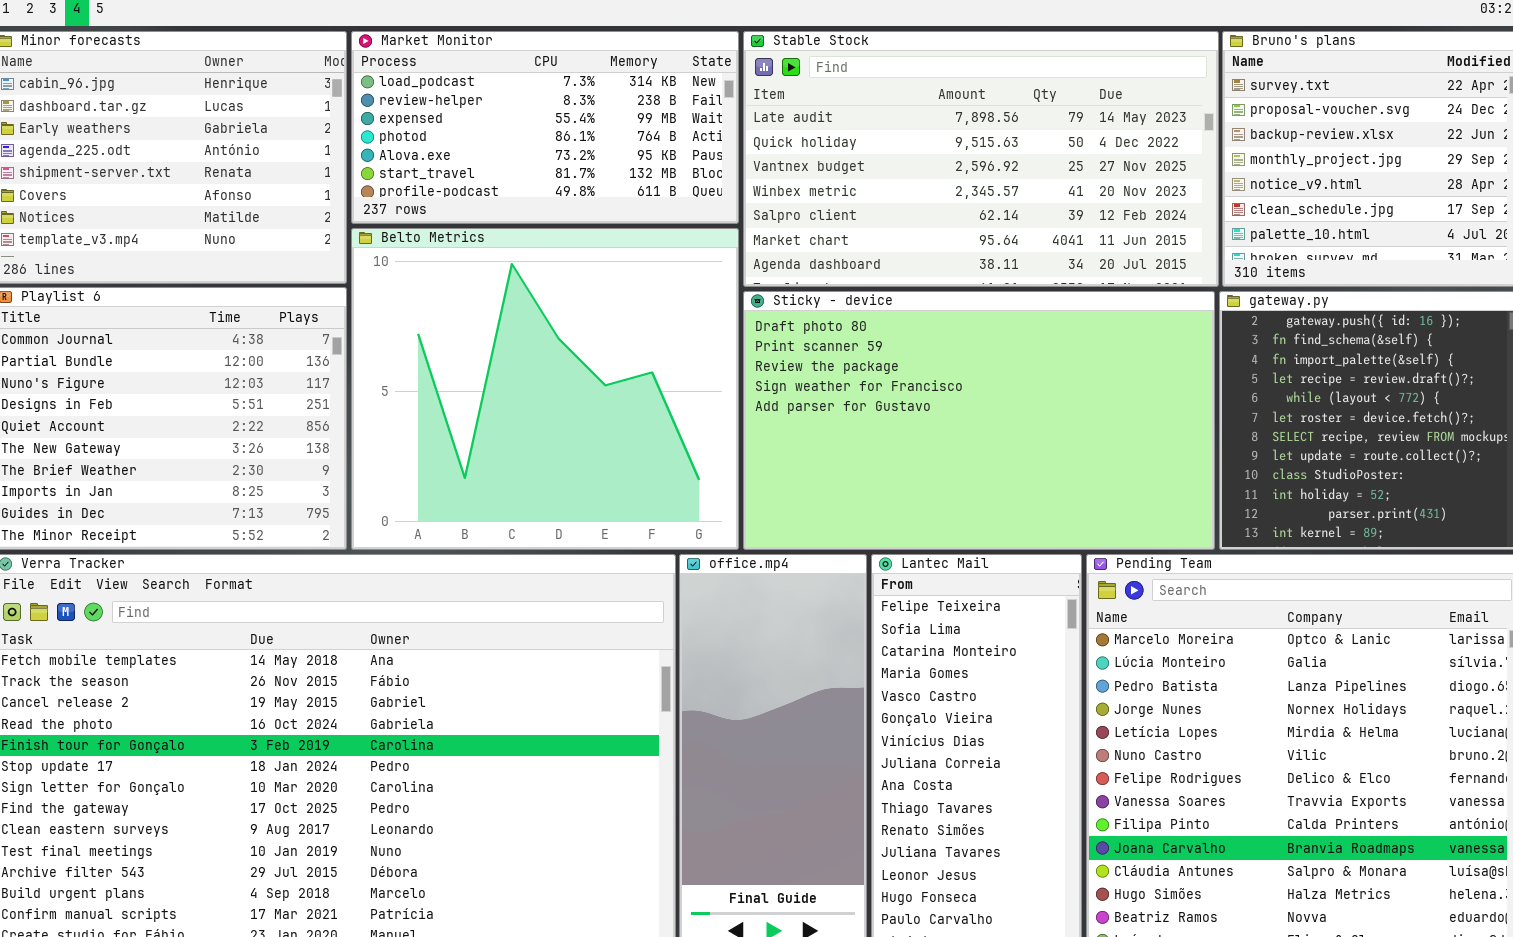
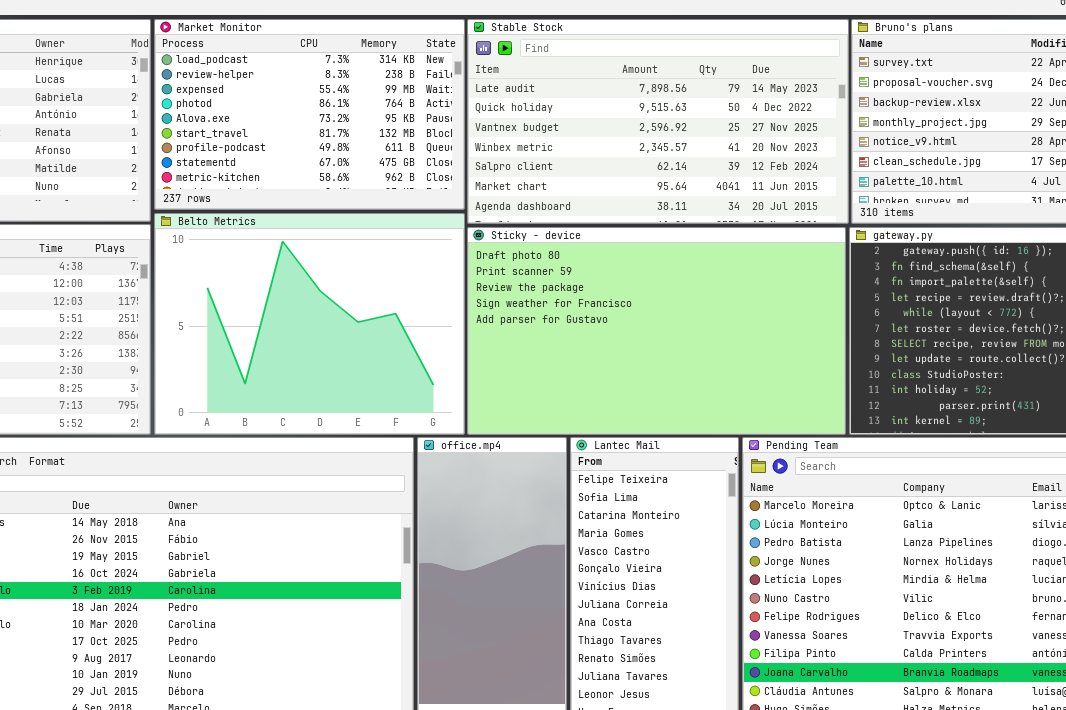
Market Monitor: [351,31,739,224] -> [154,19,465,210], resized
Belto Metrics: [351,228,739,550] -> [154,213,465,435], resized

